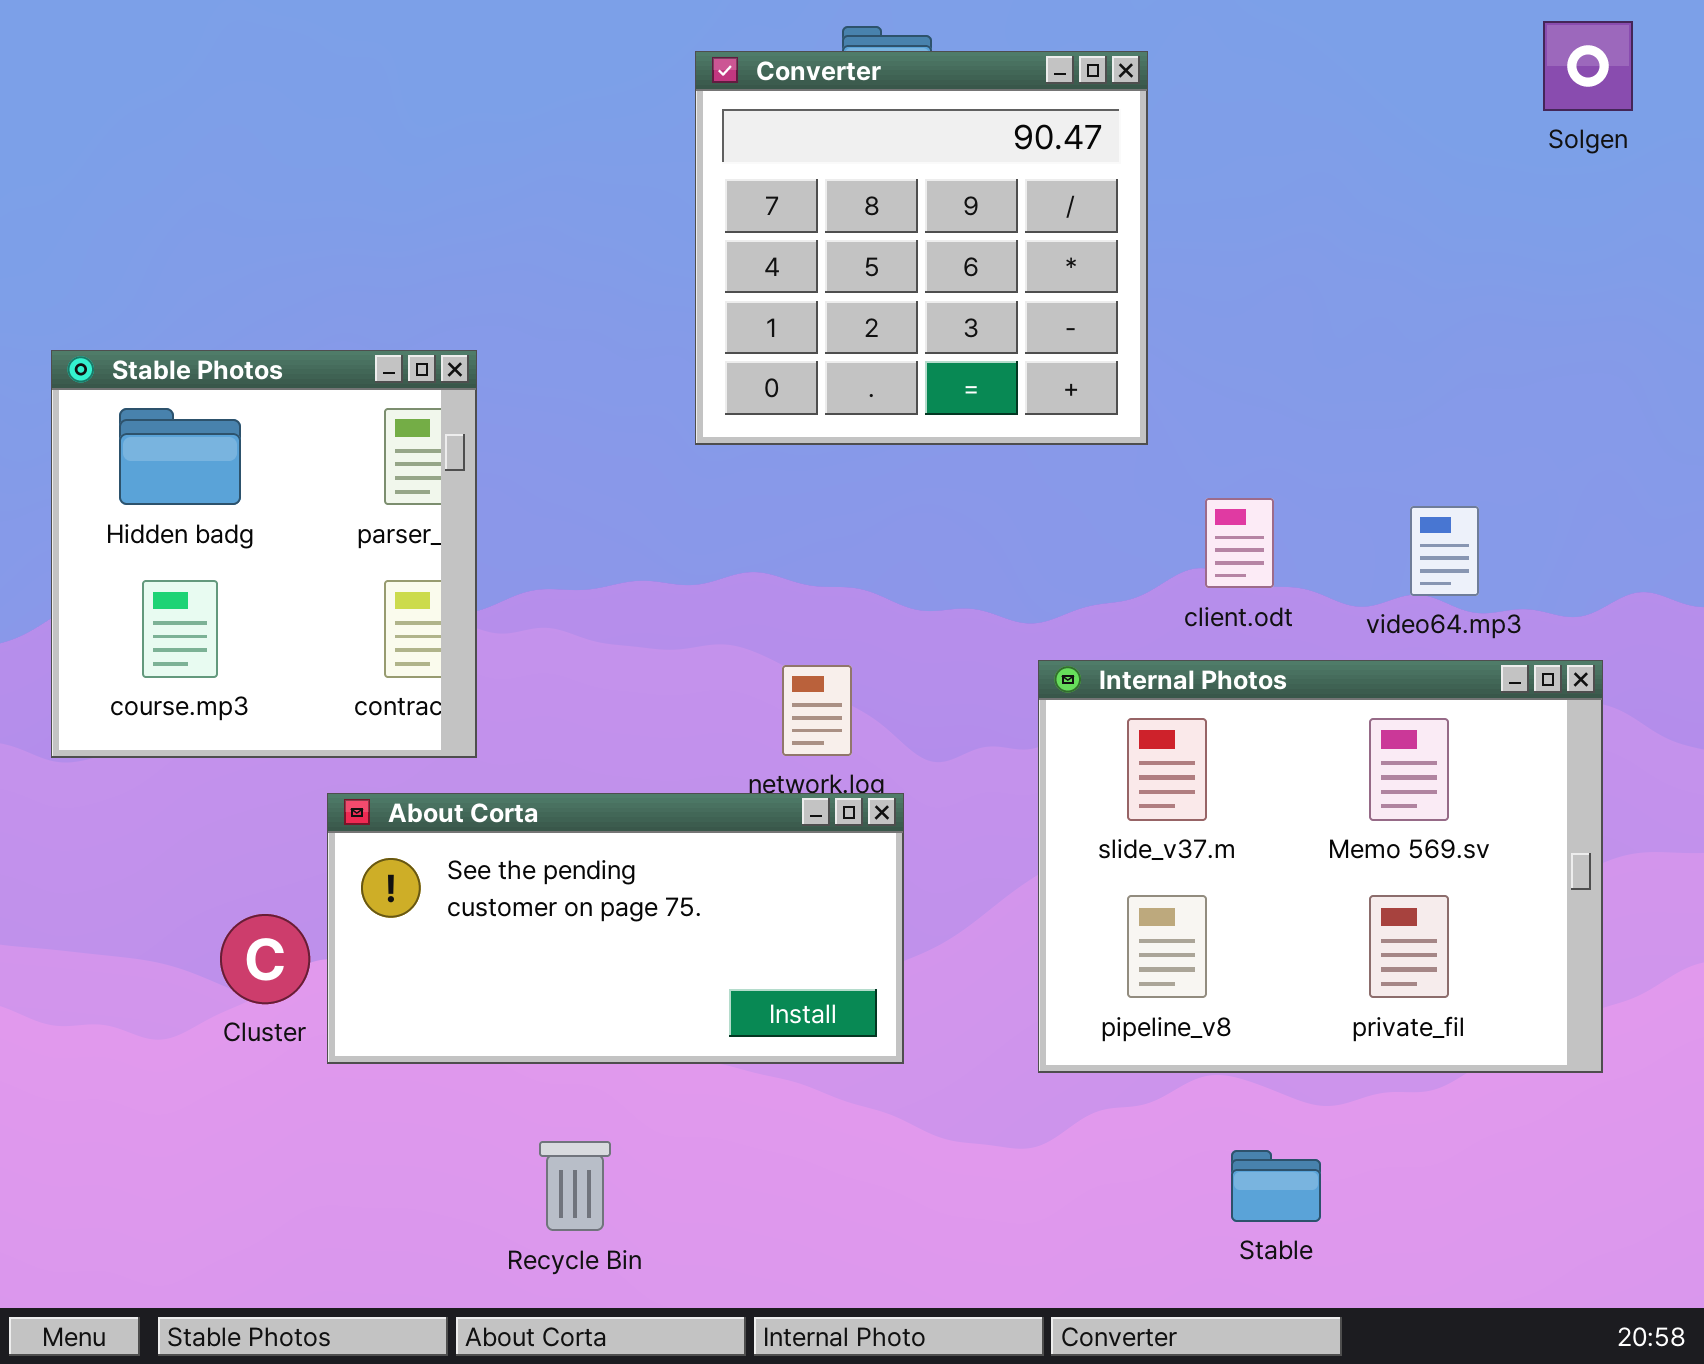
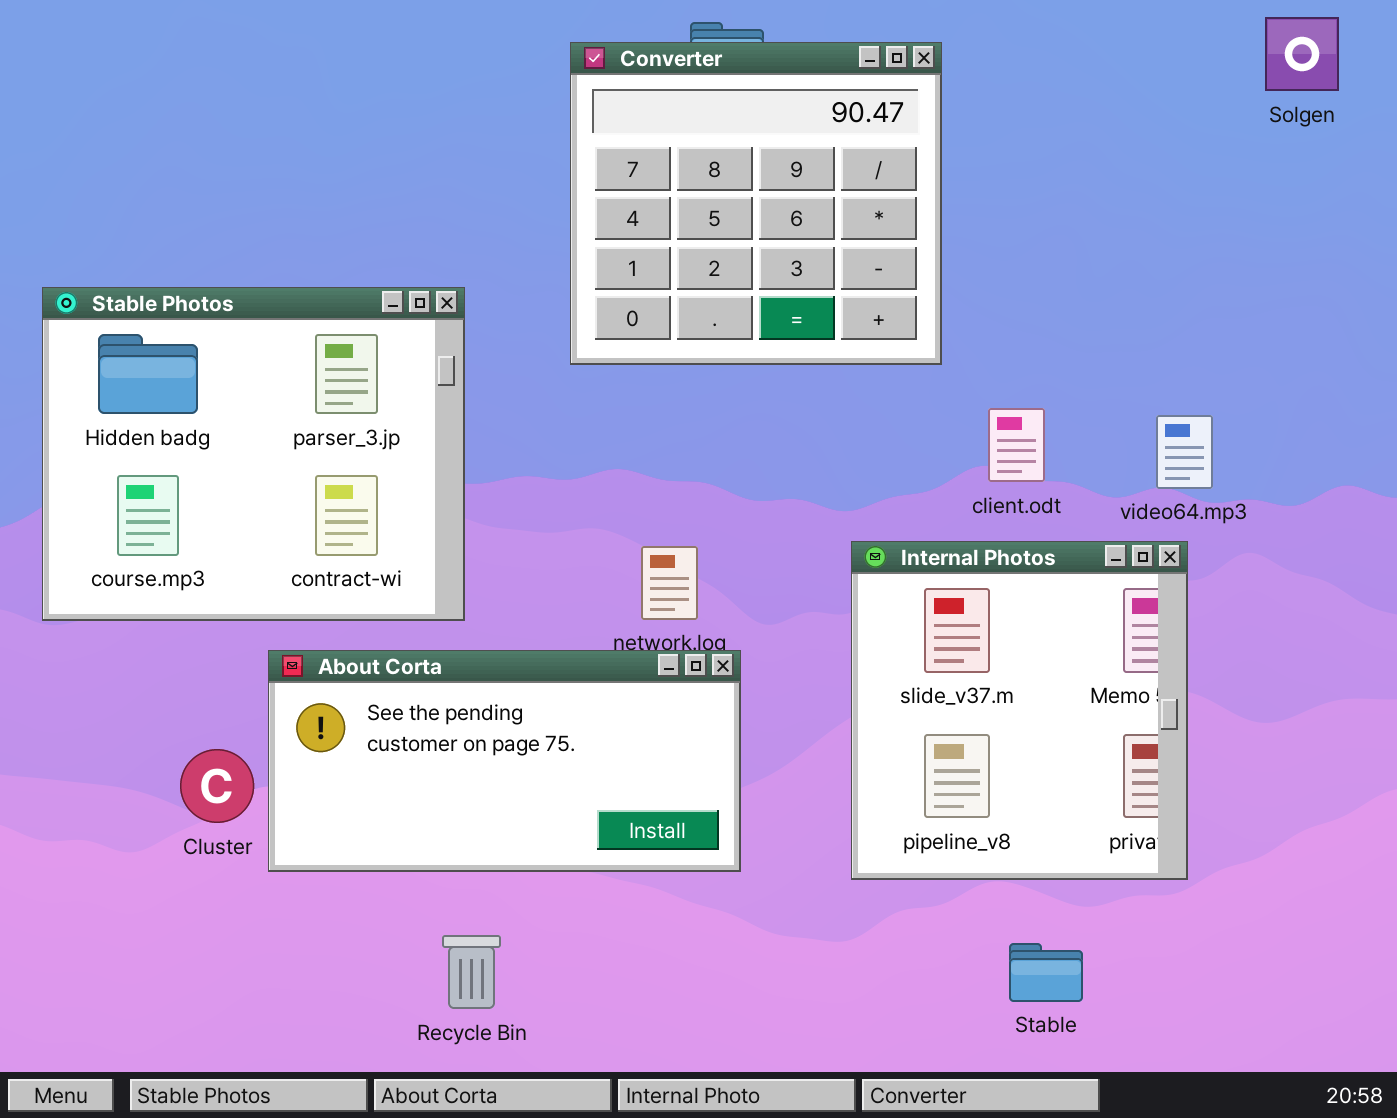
Stable Photos: [51,350,477,758] -> [42,287,465,621], resized
Internal Photos: [1038,660,1603,1073] -> [851,541,1188,880], resized

